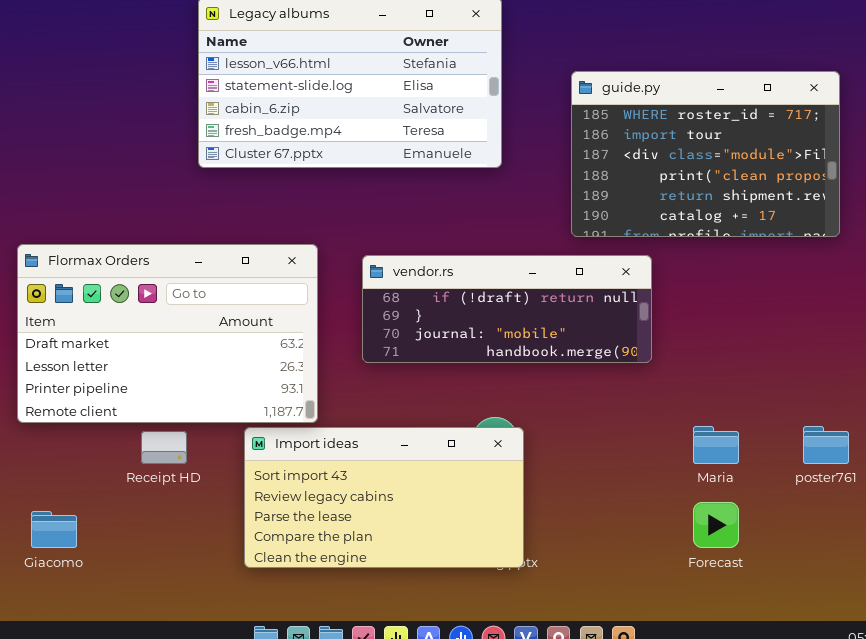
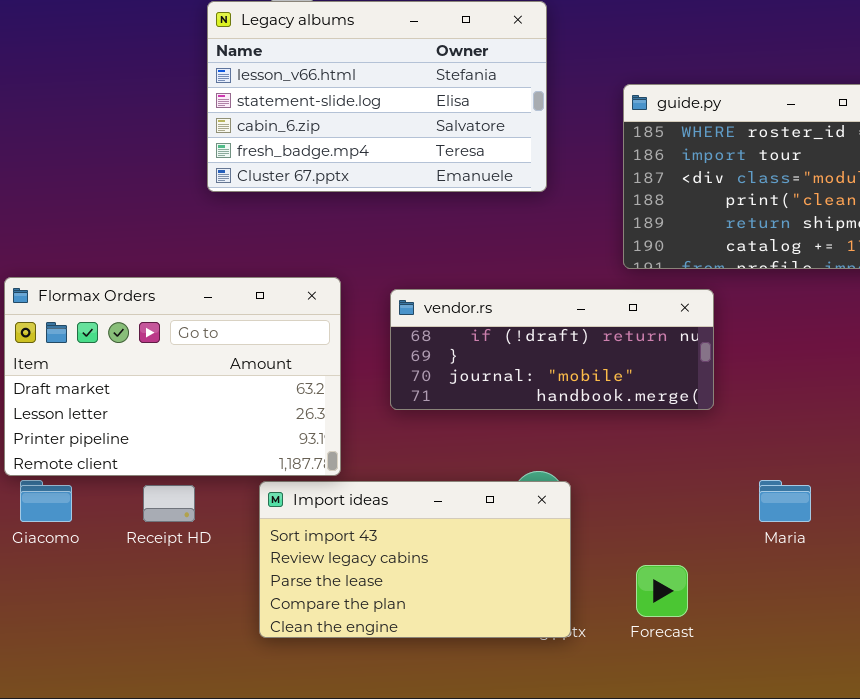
Forecast: [693,502,739,548] -> [636,565,688,617], moved
Giacomo: [31,511,77,548] -> [20,480,72,522], moved

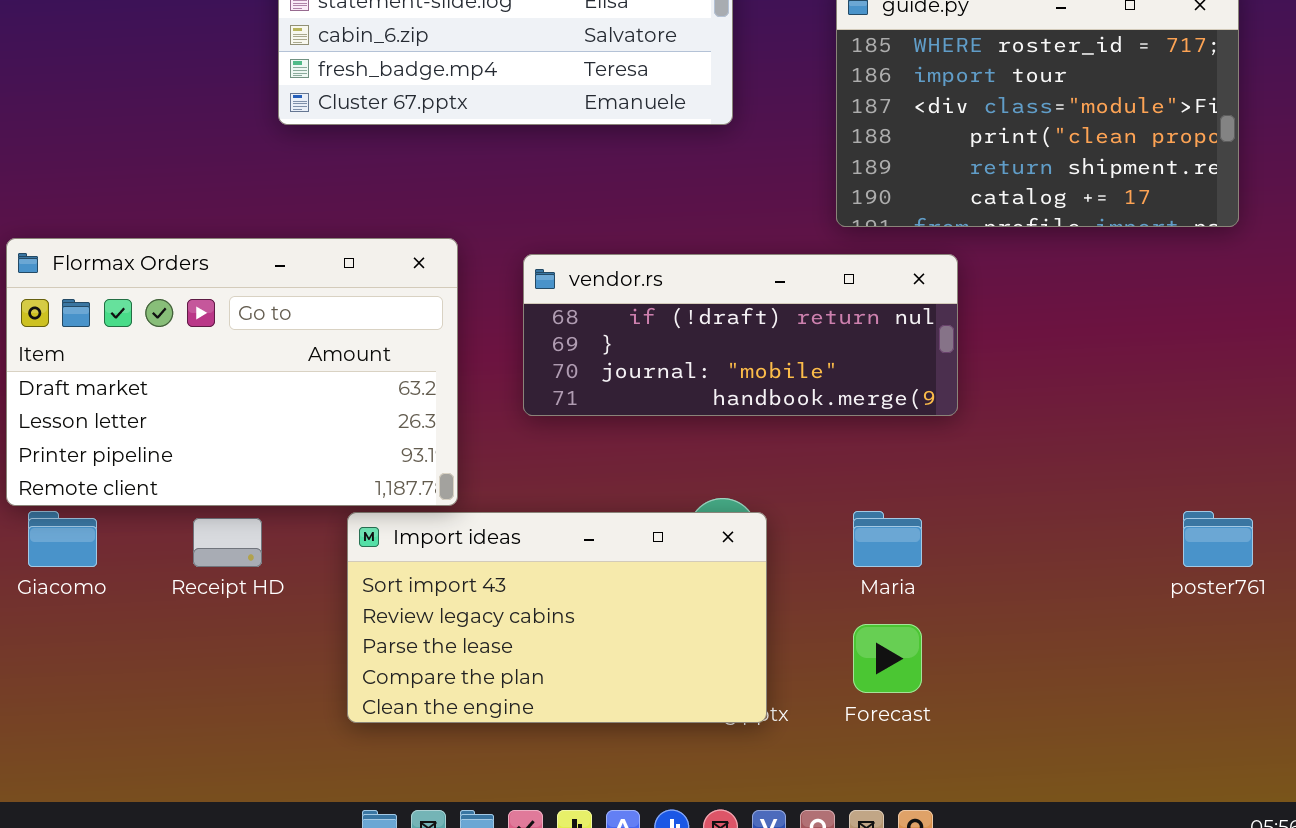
Maria: [759,480,811,522] -> [853,511,922,567], moved

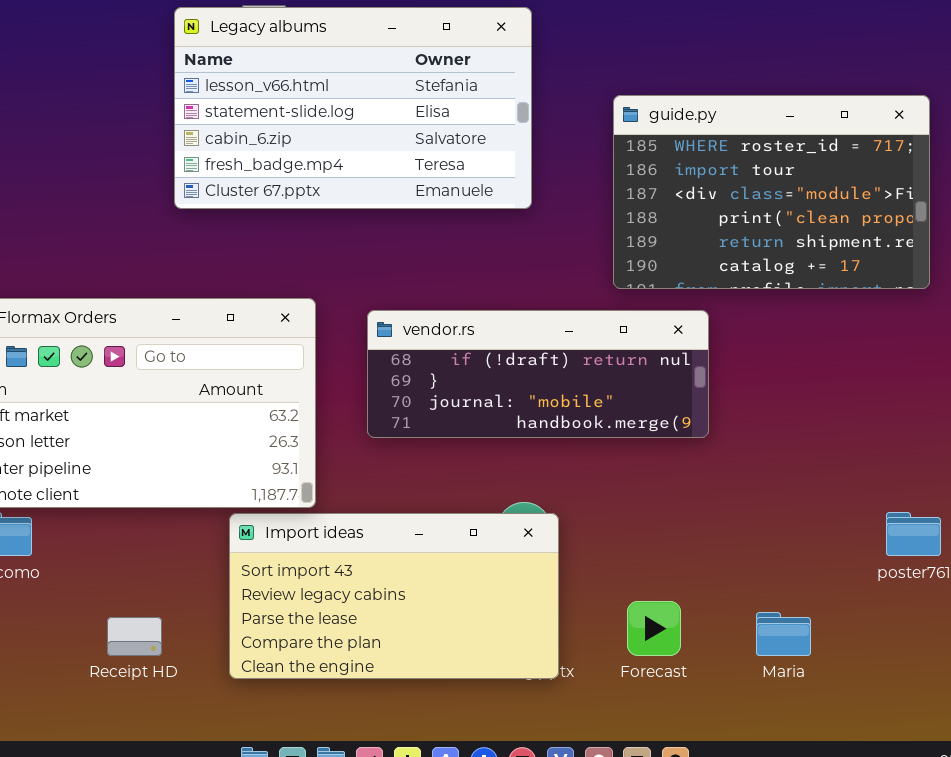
Maria: [853,511,922,567] -> [756,612,811,656], moved
Receipt HD: [193,518,262,567] -> [107,617,162,656], moved

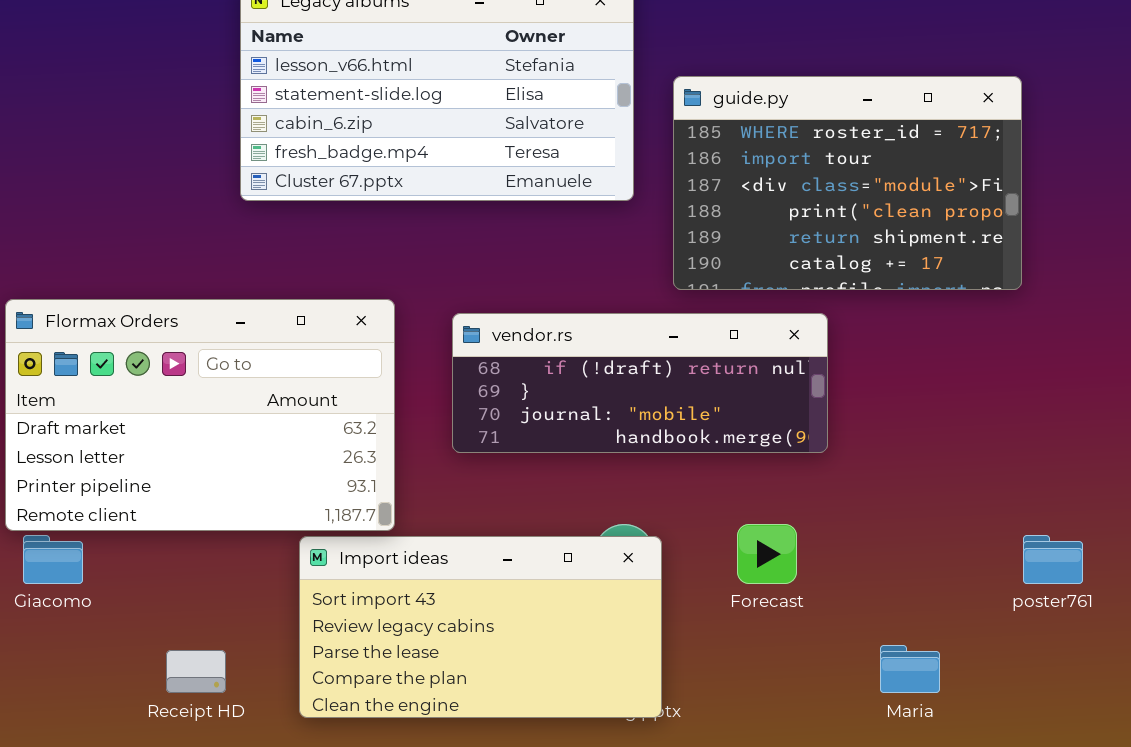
guide.py: [613,95,930,289] -> [673,76,1022,290], moved
Forecast: [627,601,681,656] -> [737,524,797,584], moved

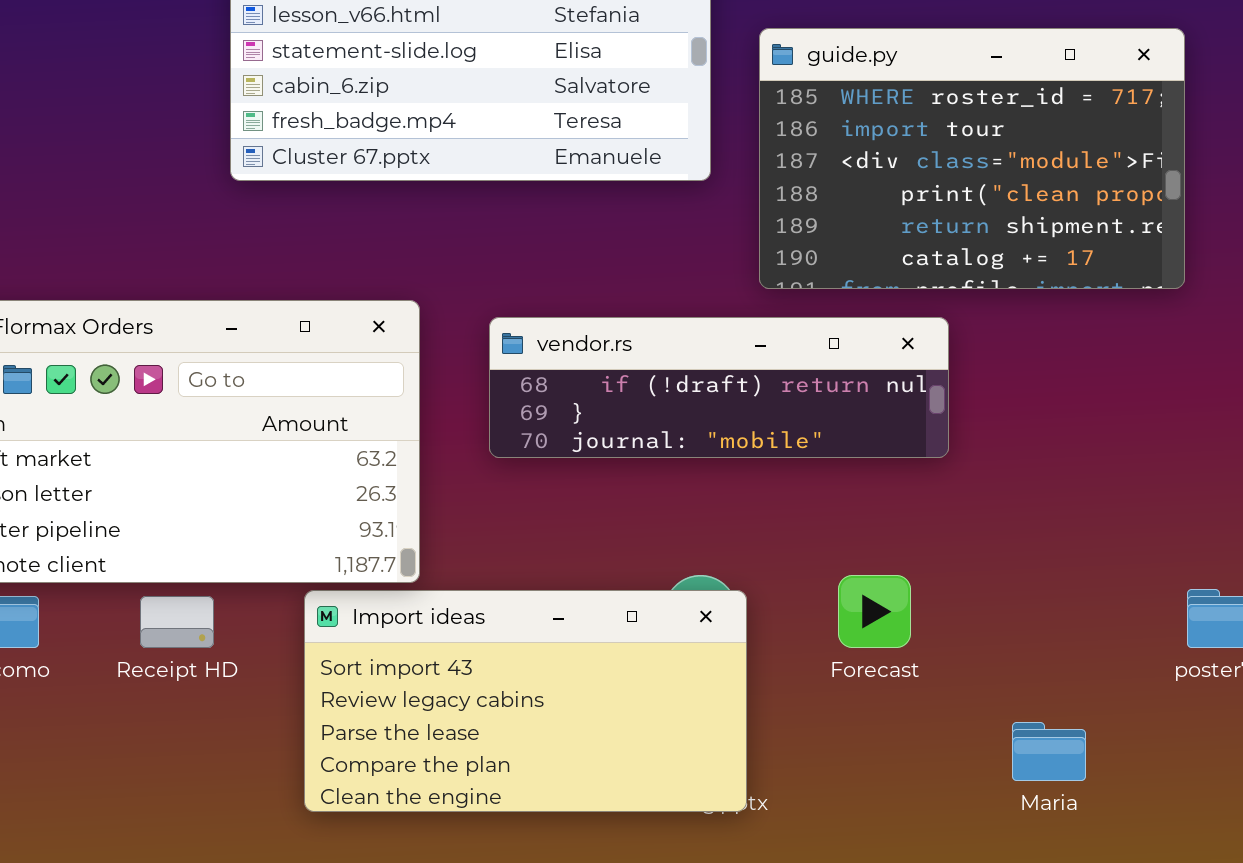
vendor.rs: [452,313,828,453] -> [489,317,949,458], resized
Receipt HD: [166,650,226,693] -> [140,596,214,648], moved

